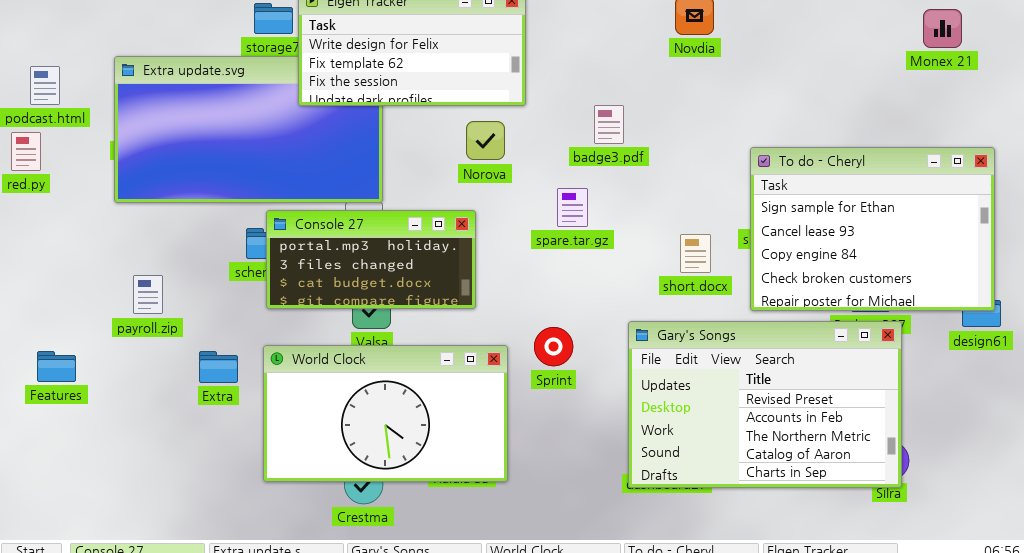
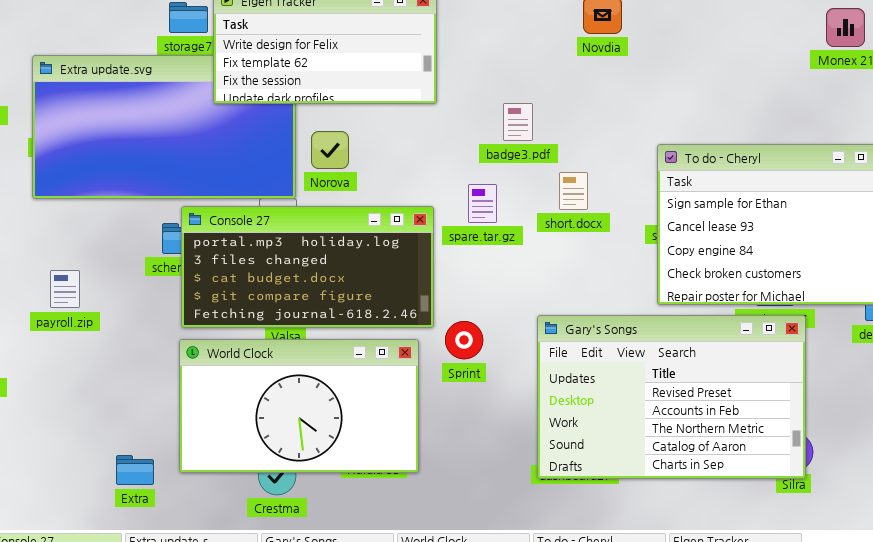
Norova: [466,121,505,160] -> [311,131,349,169], moved
Console 27: [266,210,476,309] -> [181,206,434,328], resized
short.docx: [680,234,711,273] -> [559,172,588,210], moved
Extra: [199,351,238,383] -> [116,455,154,485], moved

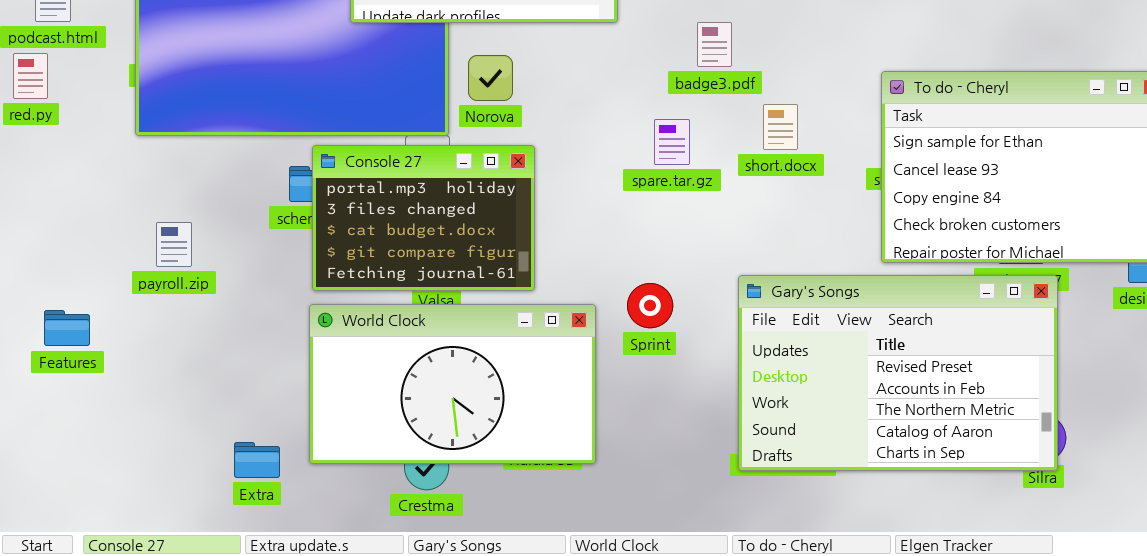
Console 27: [181,206,434,328] -> [312,145,535,291], resized

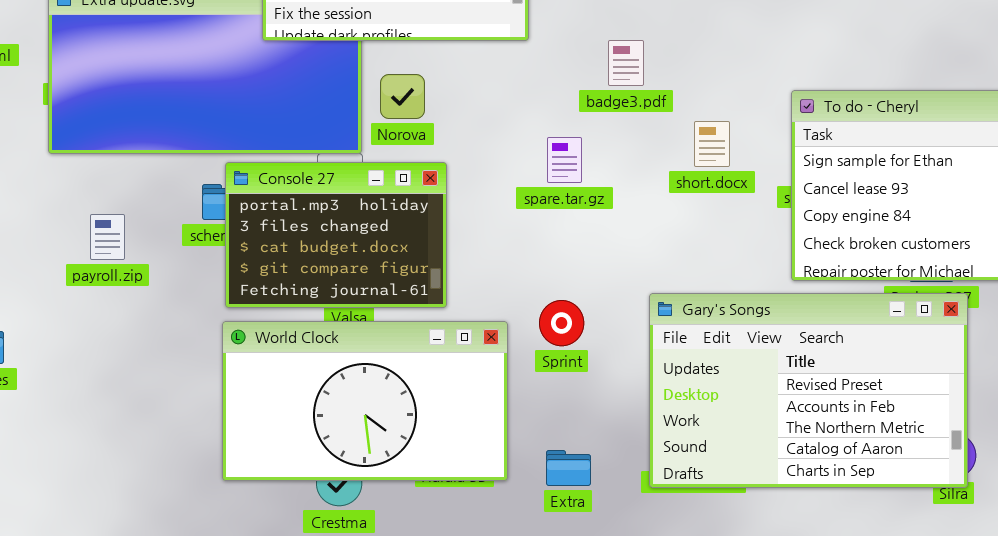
short.docx: [763,104,798,150] -> [694,121,730,167], moved
spare.tar.gz: [654,119,690,165] -> [547,137,582,183], moved
payroll.zip: [156,222,192,267] -> [90,214,125,260], moved
Extra: [234,442,280,478] -> [546,450,591,486], moved

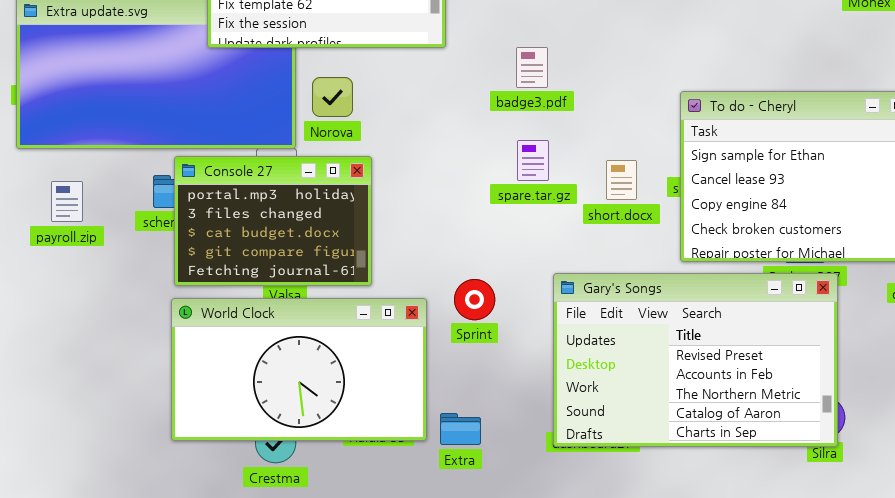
short.docx: [694,121,730,167] -> [606,160,637,200], moved
spare.tar.gz: [547,137,582,183] -> [517,140,549,181], moved
payroll.zip: [90,214,125,260] -> [51,181,83,222], moved
Extra: [546,450,591,486] -> [440,413,481,445], moved

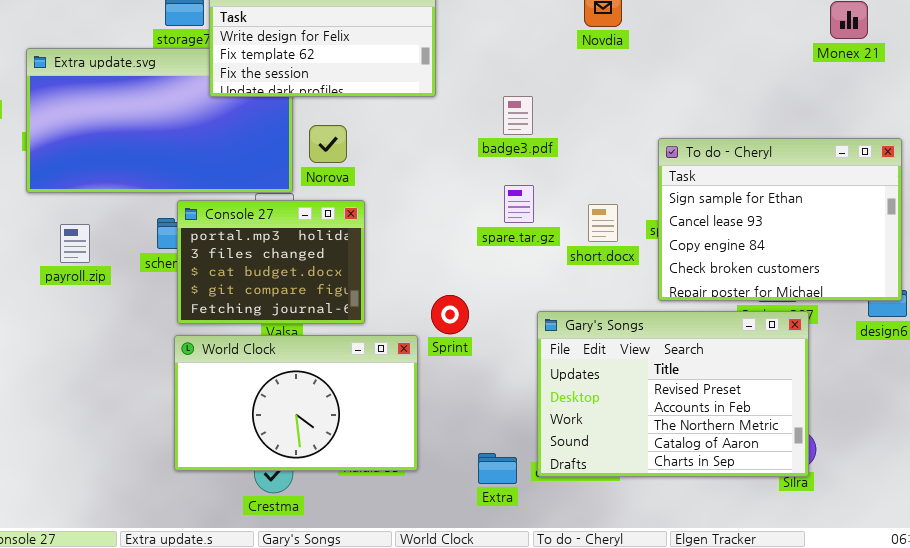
Sprint: [454,279,495,320] -> [431,295,469,334], moved
Extra: [440,413,481,445] -> [478,453,517,484], moved

